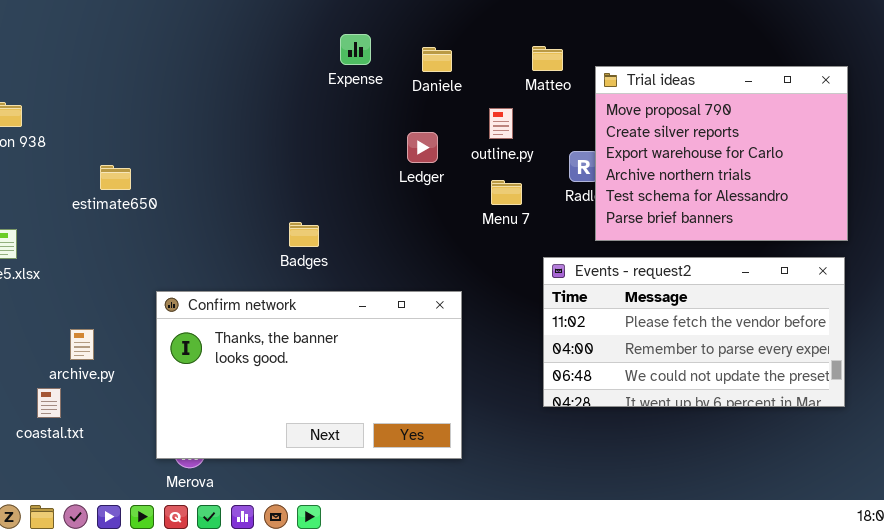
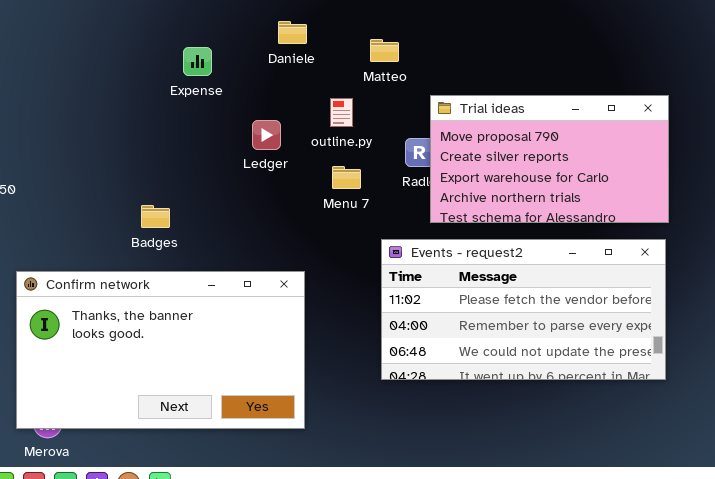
Expense: [340,34,371,65] -> [183,47,212,76], moved
Daniele: [422,47,452,72] -> [278,21,307,44], moved
Trial ideas: [595,66,848,241] -> [430,95,669,223], resized

